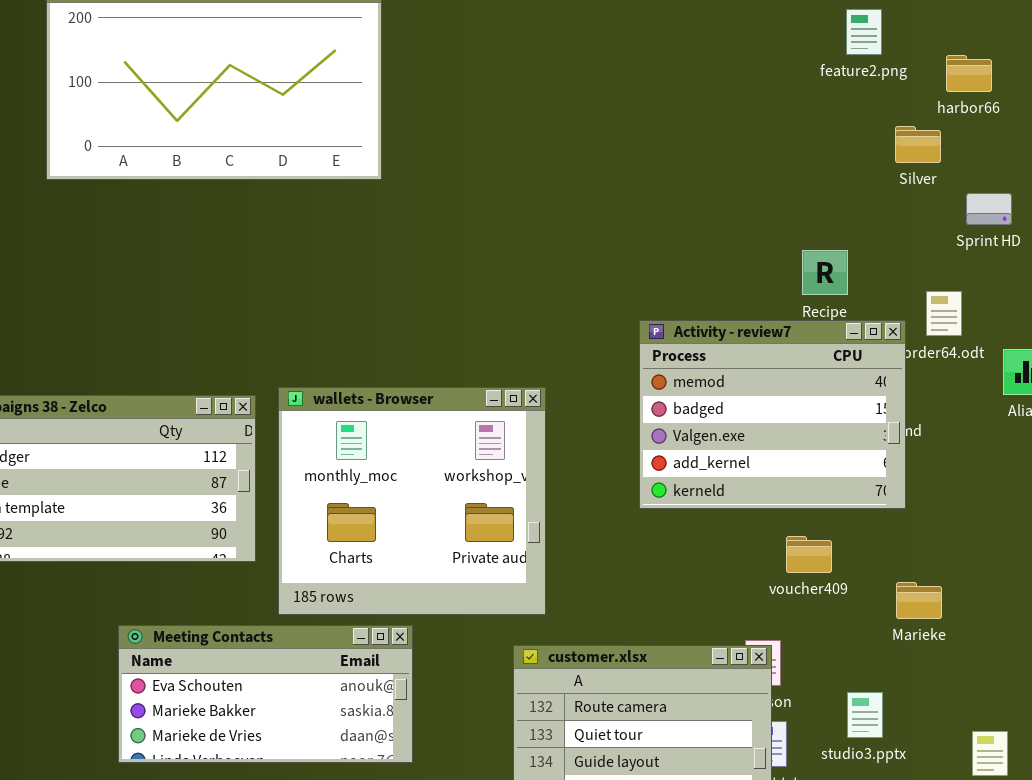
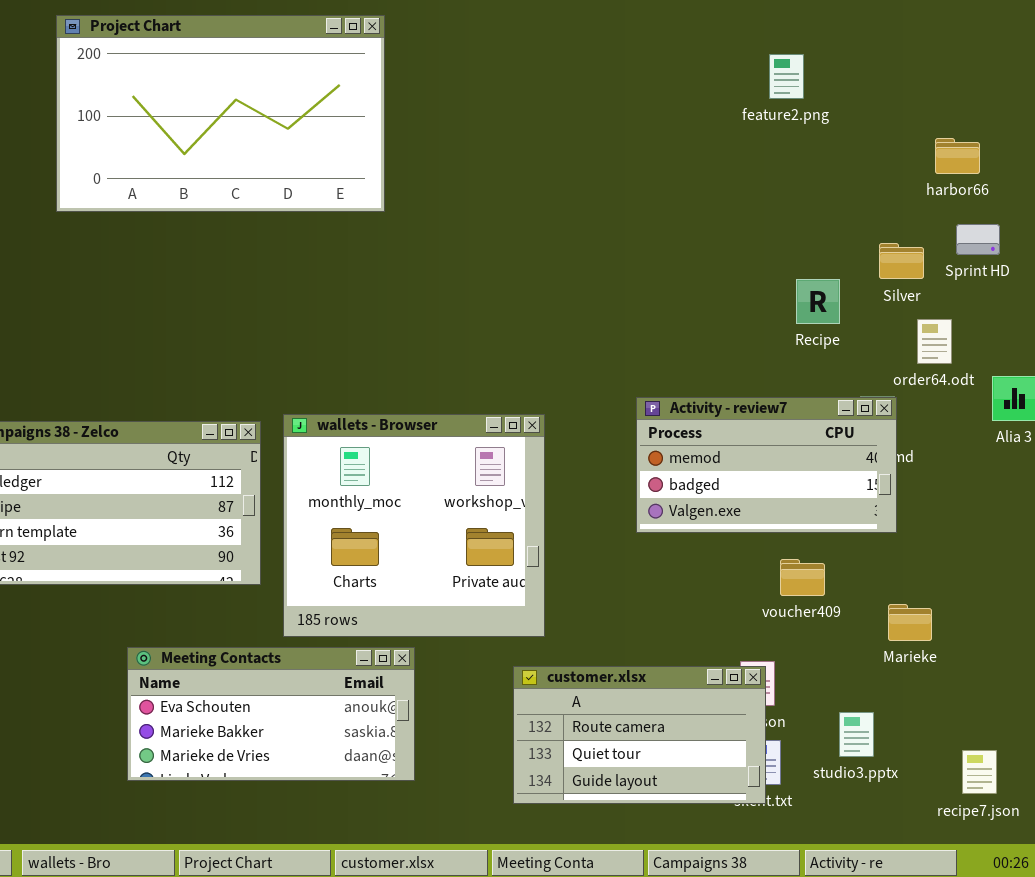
feature2.png: [846,9,882,55] -> [769,54,804,99], moved
harbor66: [946,55,992,92] -> [935,138,980,174], moved
Silver: [895,126,941,163] -> [879,243,924,279], moved
Activity - review7: [639,320,906,509] -> [636,397,897,533], resized

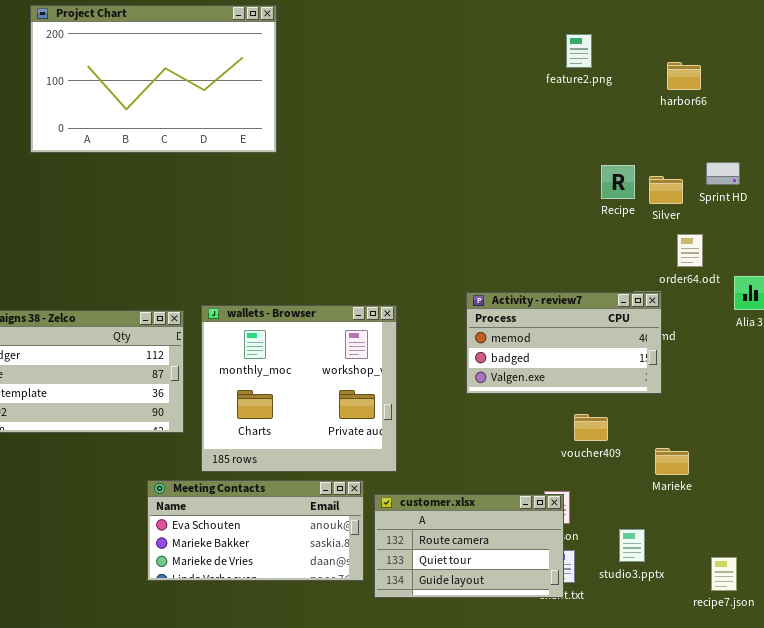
harbor66: [935,138,980,174] -> [667,62,701,90], moved
Recipe: [796,279,840,324] -> [601,165,635,199], moved
Meeting Contacts: [127,647,415,781] -> [147,480,364,581], moved

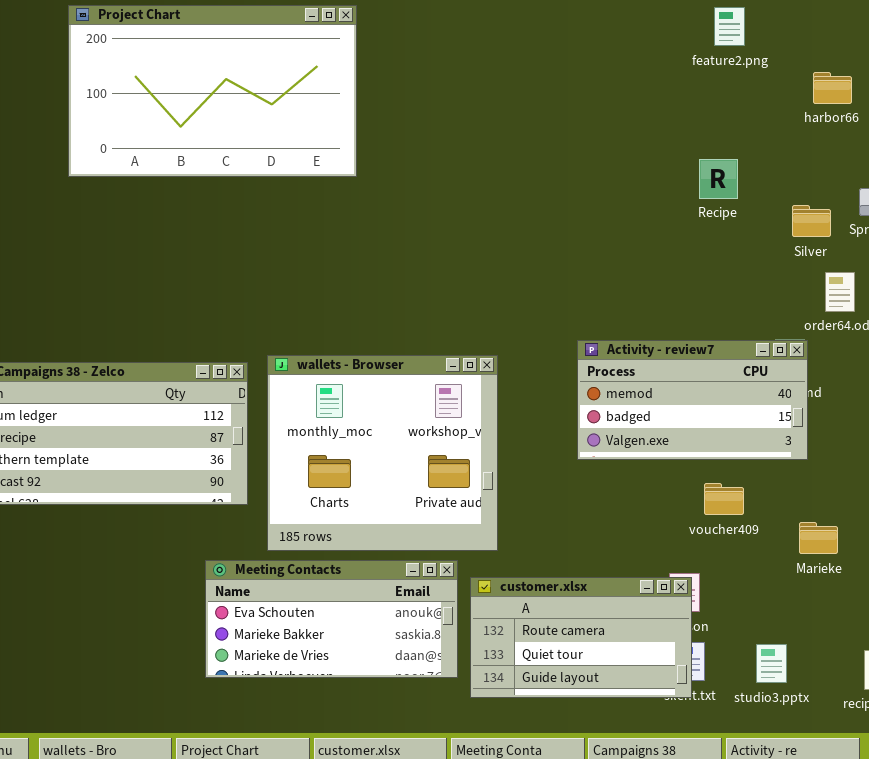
feature2.png: [566,34,592,68] -> [714,7,745,46], moved
Recipe: [601,165,635,199] -> [699,159,738,199], moved
studio3.pptx: [619,529,645,562] -> [756,644,787,683], moved

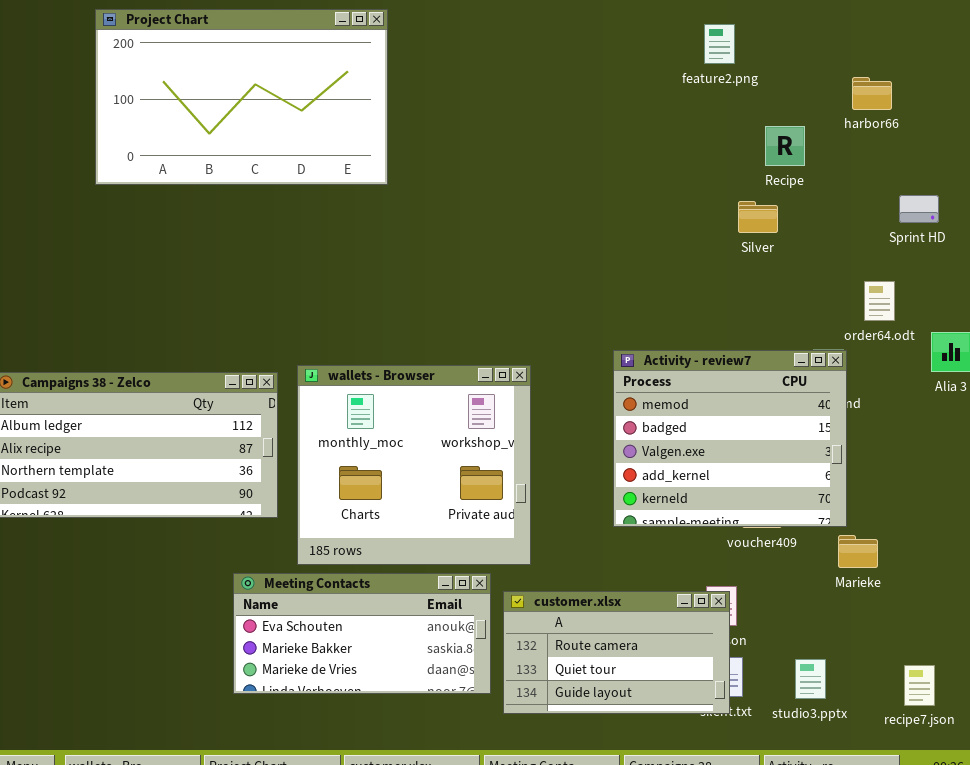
feature2.png: [714,7,745,46] -> [704,24,735,64], moved
Recipe: [699,159,738,199] -> [765,126,805,166], moved
Silver: [792,205,831,237] -> [738,201,778,233], moved
Activity - review7: [577,340,808,460] -> [613,350,847,527], resized

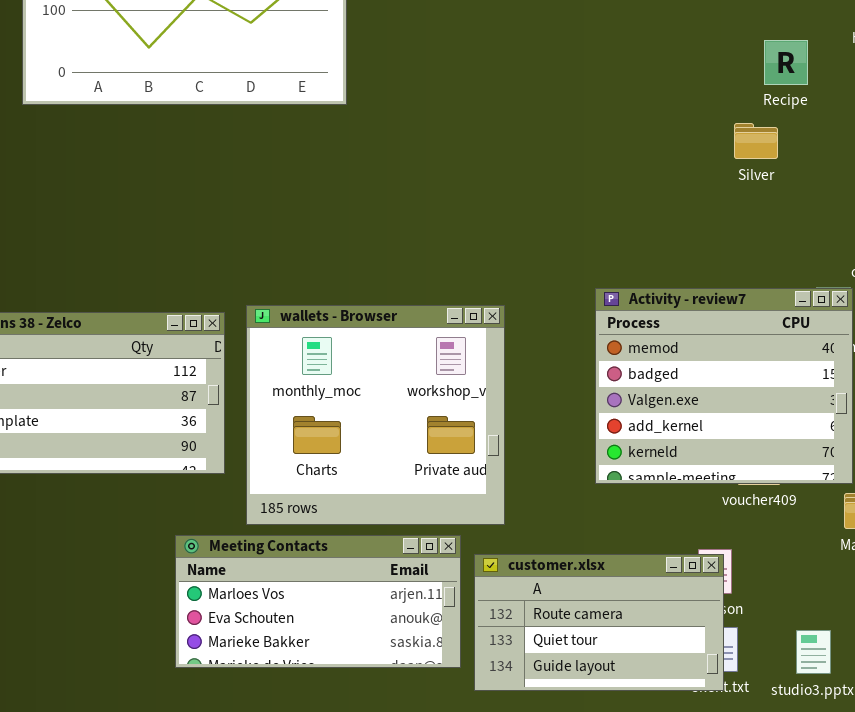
Meeting Contacts: [233,573,491,694] -> [175,535,461,668], scrolled up 1 row

